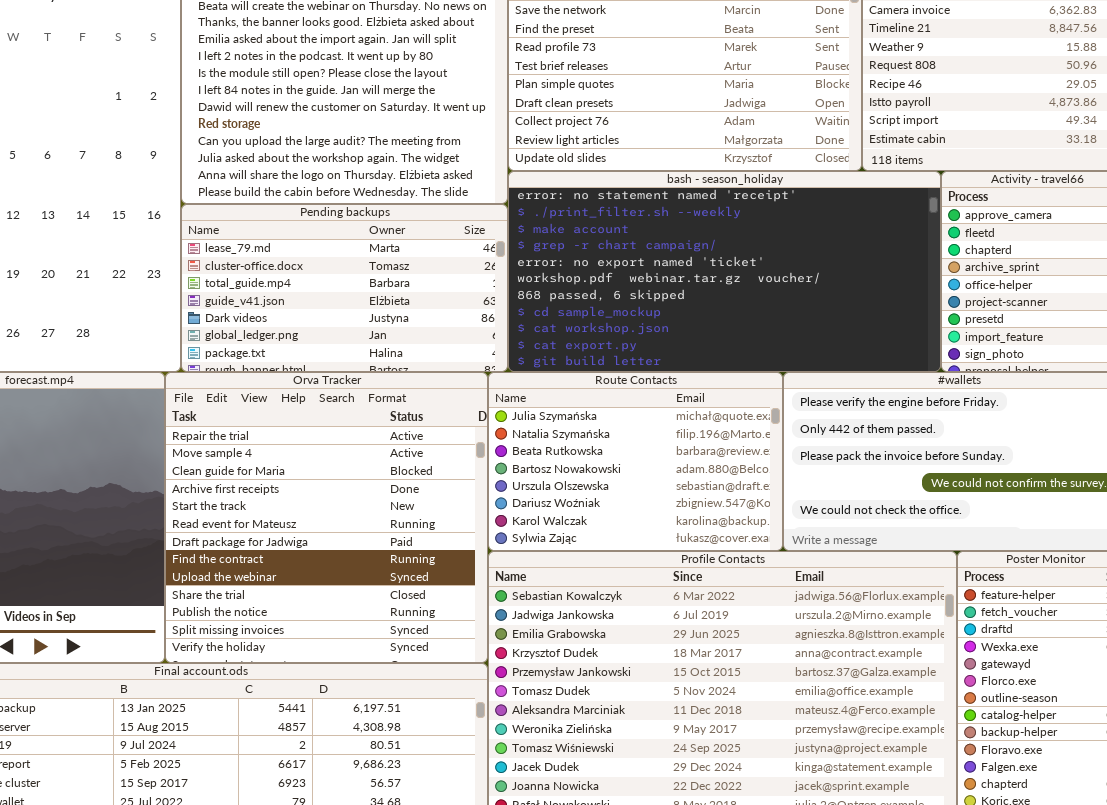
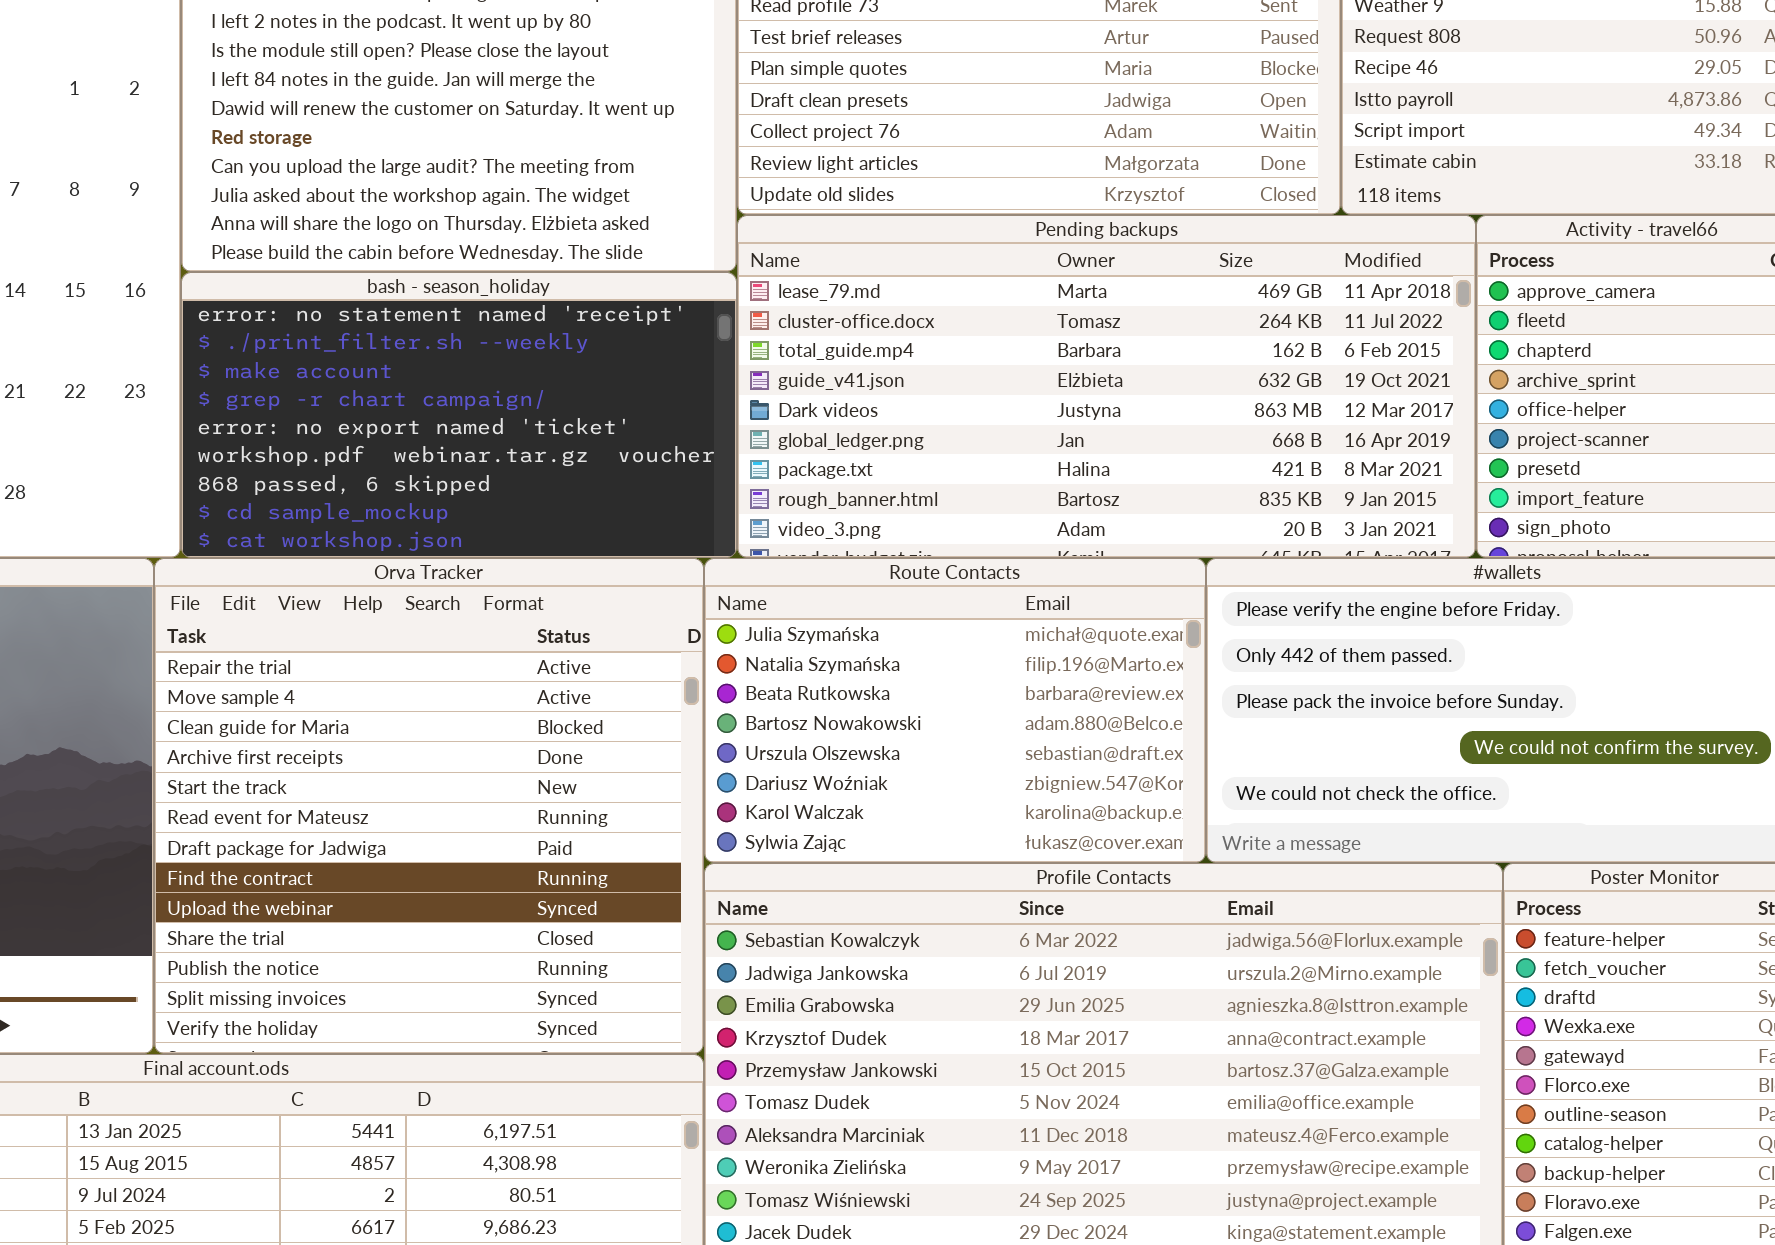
bash - season_holiday: [508,171,941,372] -> [181,272,737,558], moved, resized
Pending backups: [181,204,508,372] -> [737,215,1476,558], moved, resized

